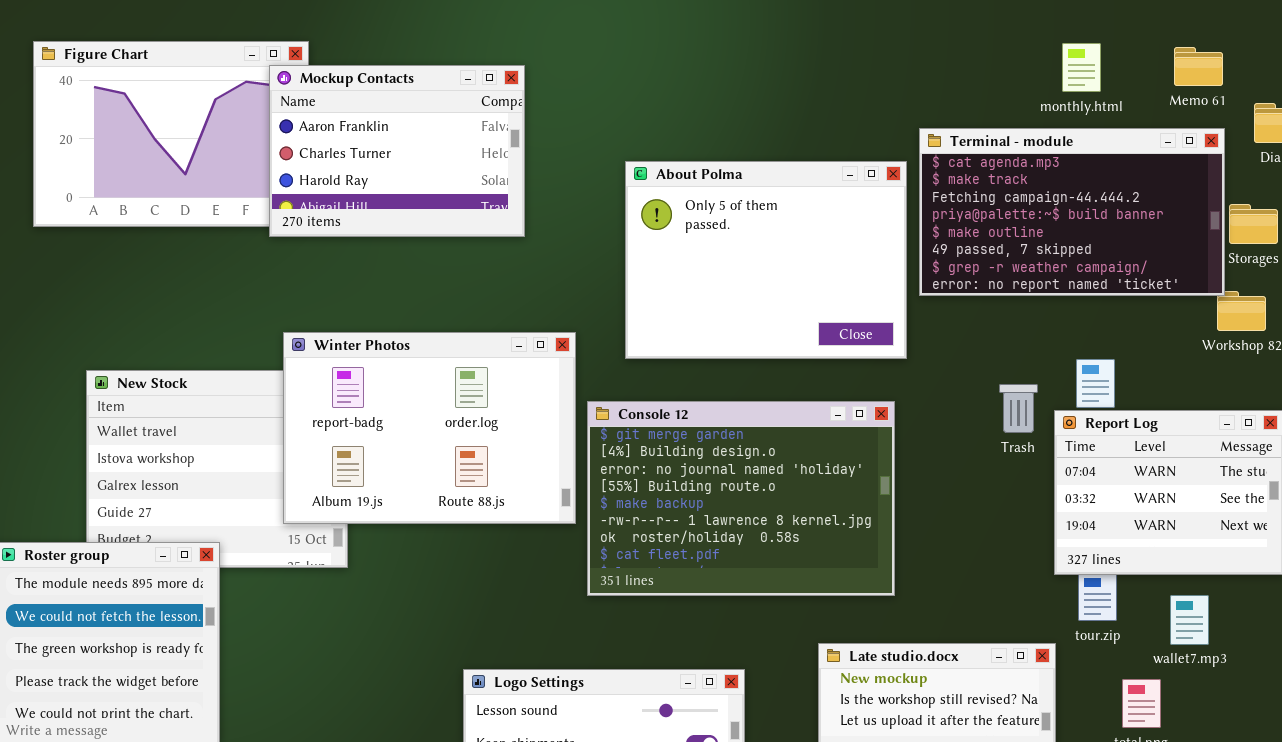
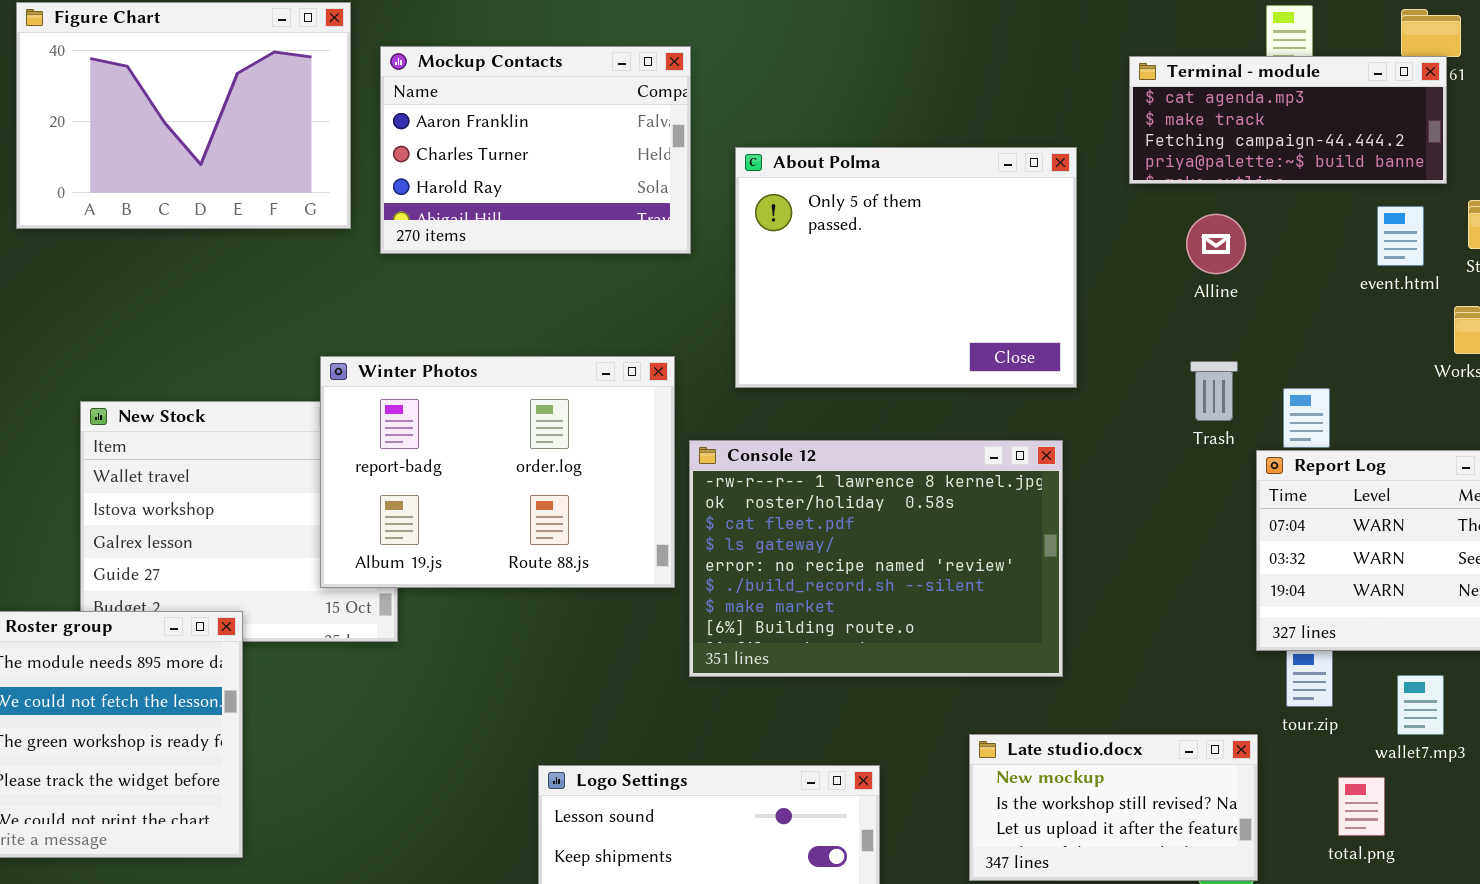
Mockup Contacts: [269,65,525,237] -> [380,46,691,254], moved
Terminal - module: [919,128,1225,296] -> [1129,56,1447,184], moved, resized
Trash: [999,384,1038,433] -> [1190,361,1238,421], moved
Console 12: [587,401,895,596] -> [689,440,1063,677], scrolled down 5 rows

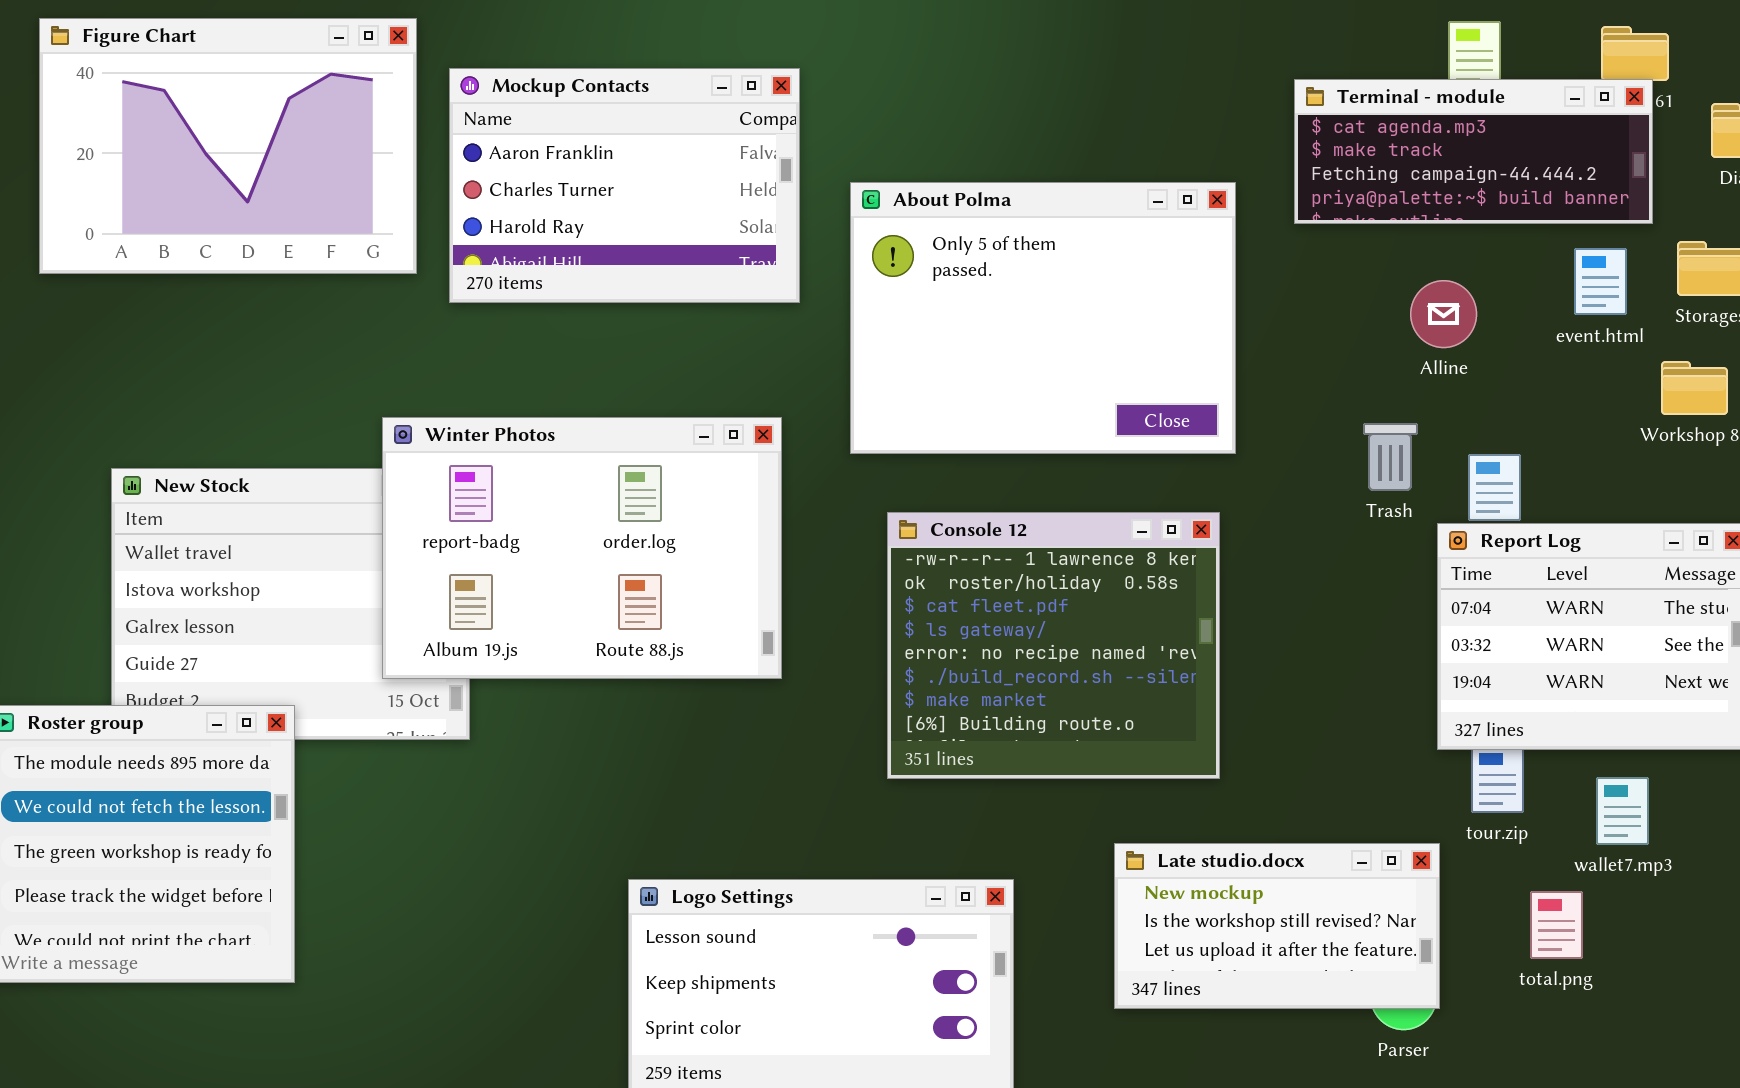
Alline: [1186,214,1246,274] -> [1410,280,1477,348], moved
Console 12: [689,440,1063,677] -> [887,512,1220,779], resized

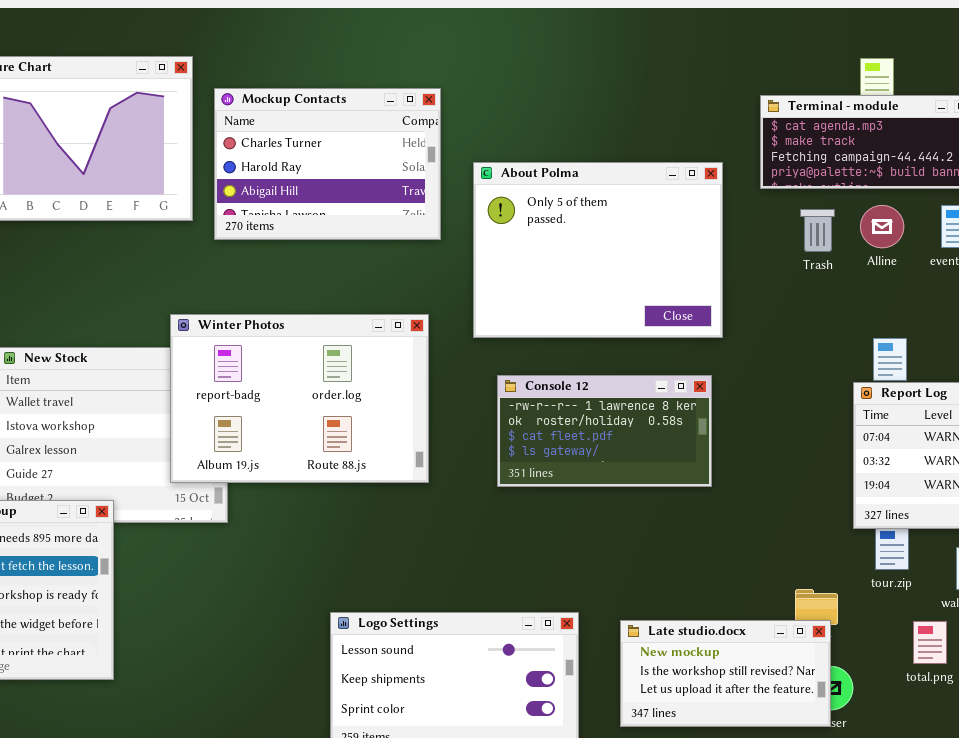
Mockup Contacts: [449,68,800,303] -> [214,88,441,240], scrolled down 1 row
Alline: [1410,280,1477,348] -> [860,205,904,248], moved
Trash: [1363,423,1418,491] -> [800,209,835,252], moved
Console 12: [887,512,1220,779] -> [497,375,712,487], resized
Late studio.docx: [1114,843,1440,1009] -> [620,620,831,727], moved

